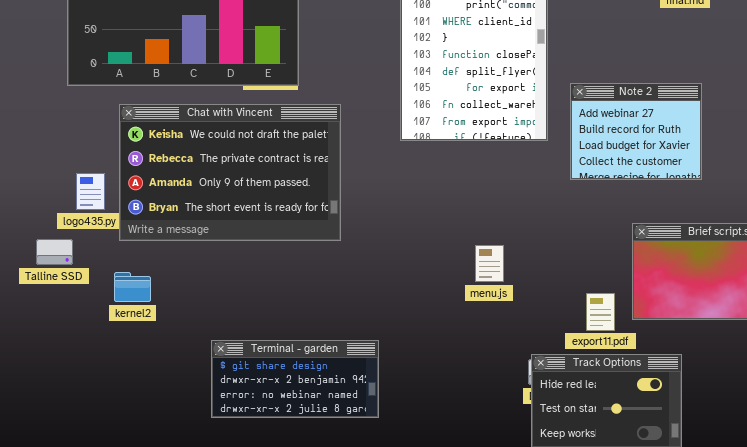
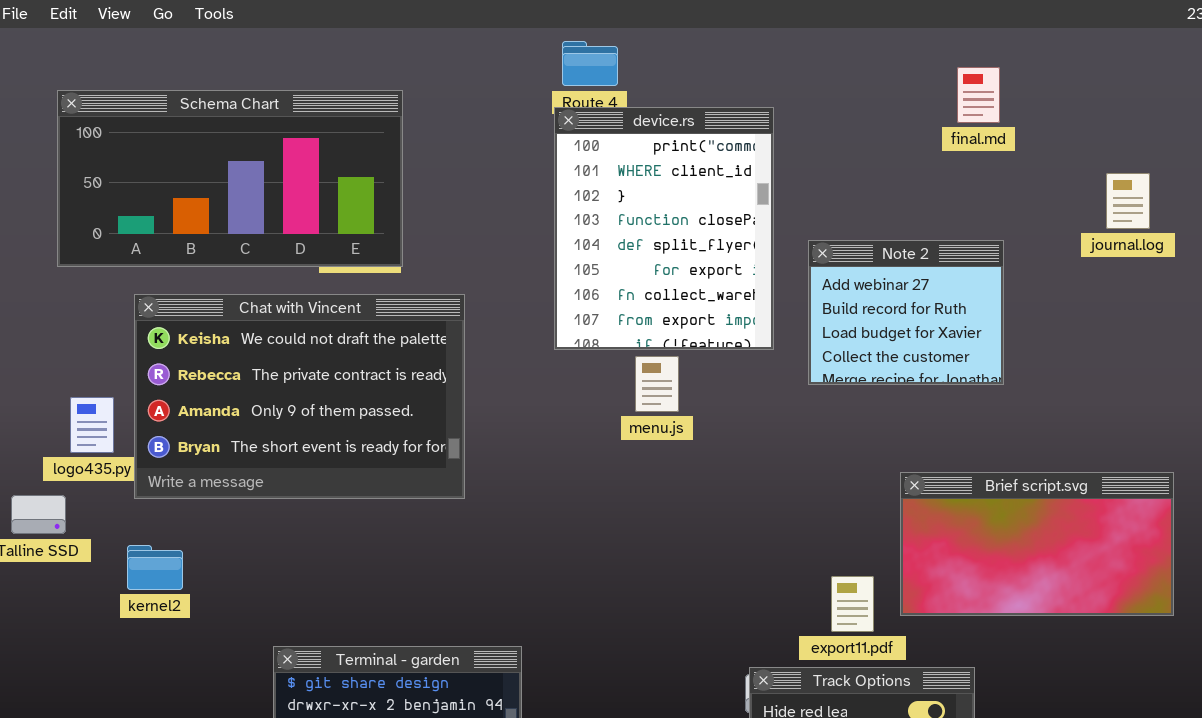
Note 2: [570,83,702,180] -> [808,240,1004,385], moved
menu.js: [475,245,504,282] -> [635,356,679,412], moved

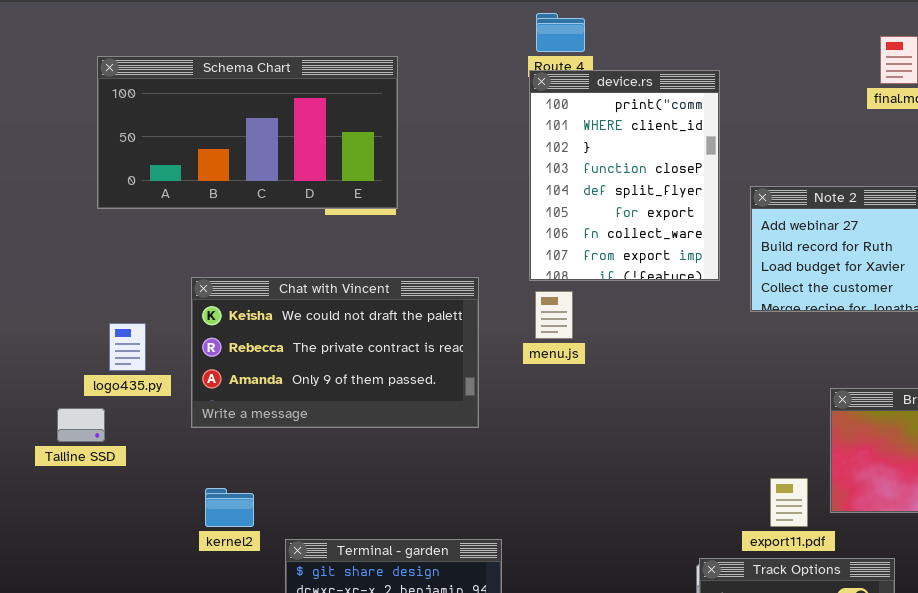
Chat with Vincent: [134,294,465,499] -> [191,277,479,428], moved, resized
menu.js: [635,356,679,412] -> [535,291,573,339], moved
kernel2: [127,545,183,590] -> [205,488,254,527], moved

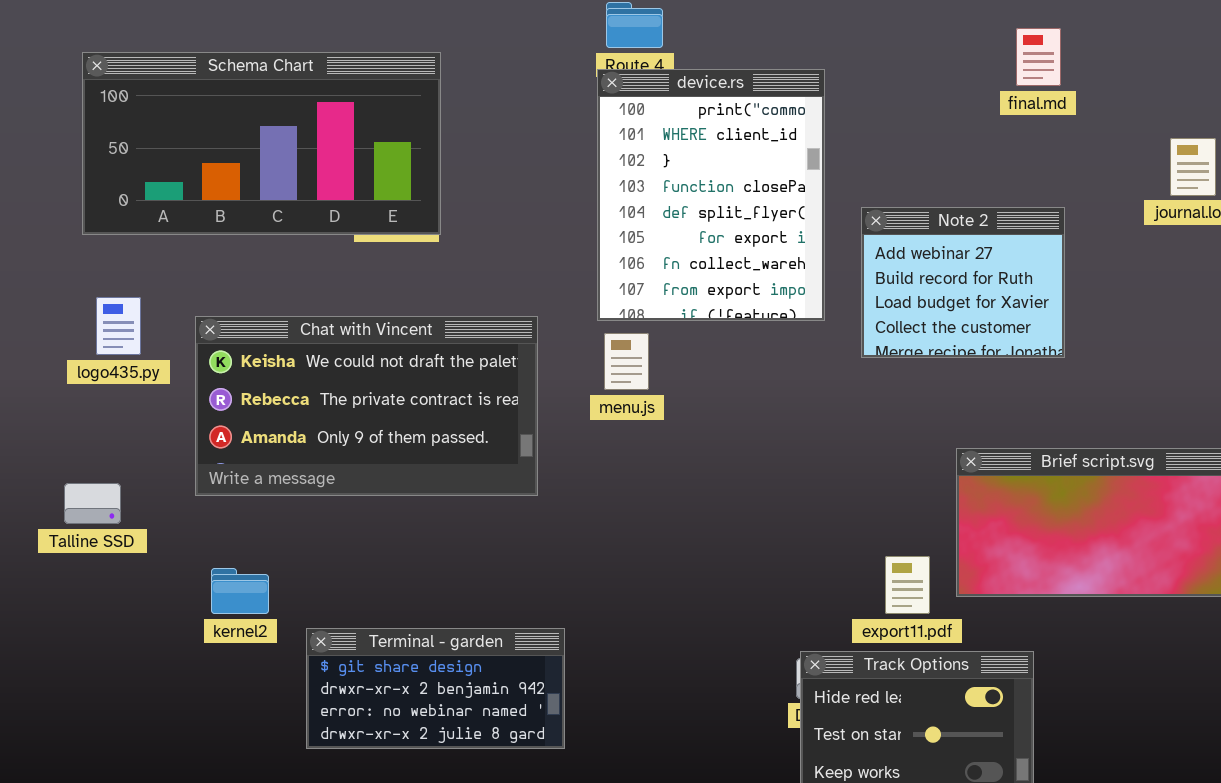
logo435.py: [109,323,146,371] -> [96,297,141,355], moved
Talline SSD: [57,408,105,442] -> [64,483,121,524], moved

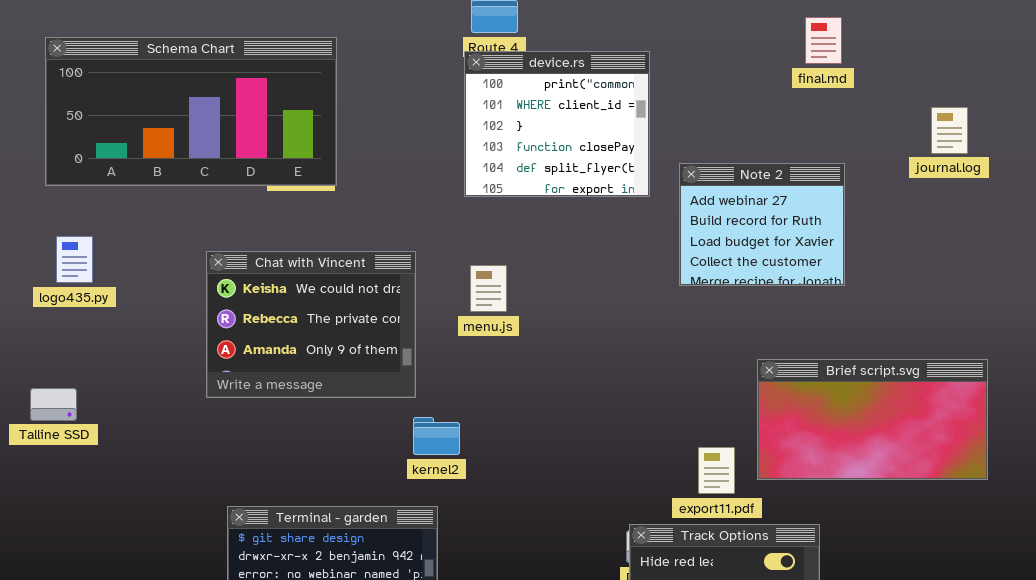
device.rs: [597,69,825,321] -> [464,51,650,197], resized
Chat with Vincent: [195,316,538,496] -> [206,251,416,398], resized
kernel2: [211,568,269,614] -> [413,417,460,455], moved

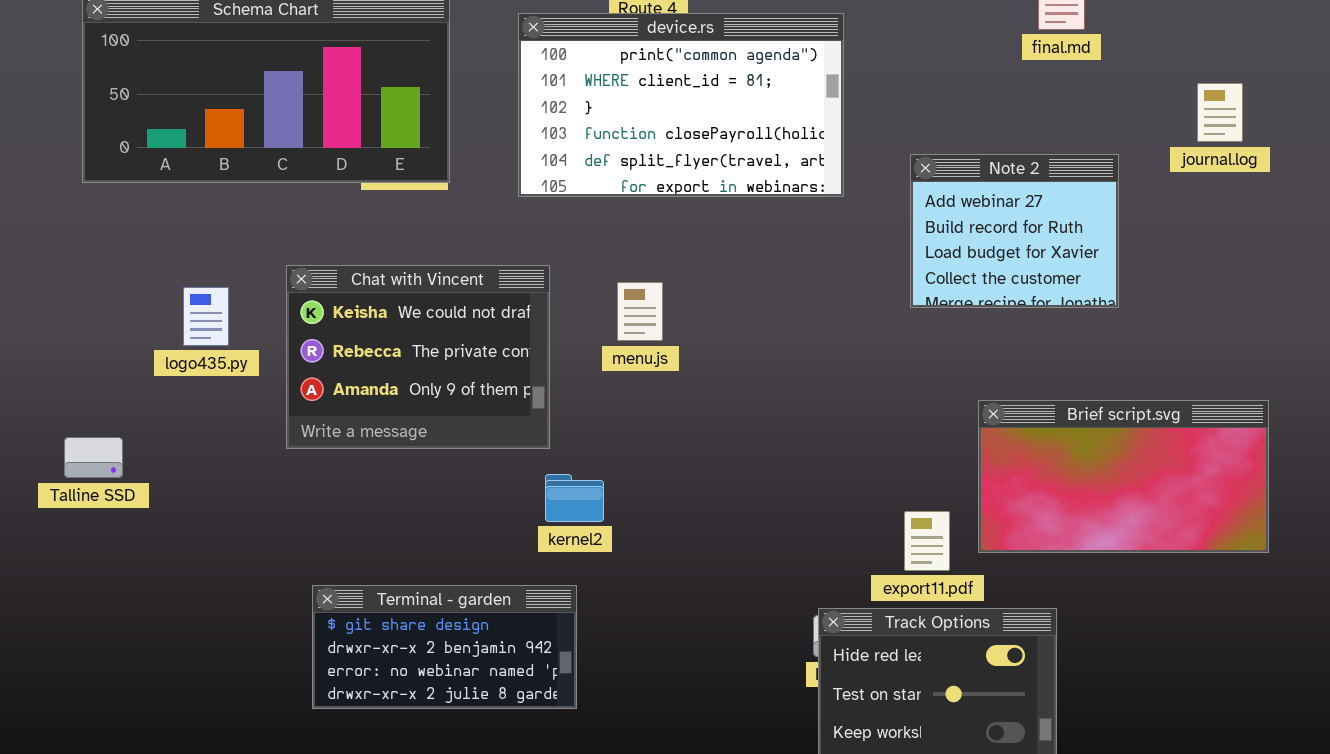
device.rs: [464,51,650,197] -> [518,13,844,197], resized
Note 2: [679,163,845,286] -> [910,154,1119,308], moved
logo435.py: [56,236,93,283] -> [183,287,229,346], moved

